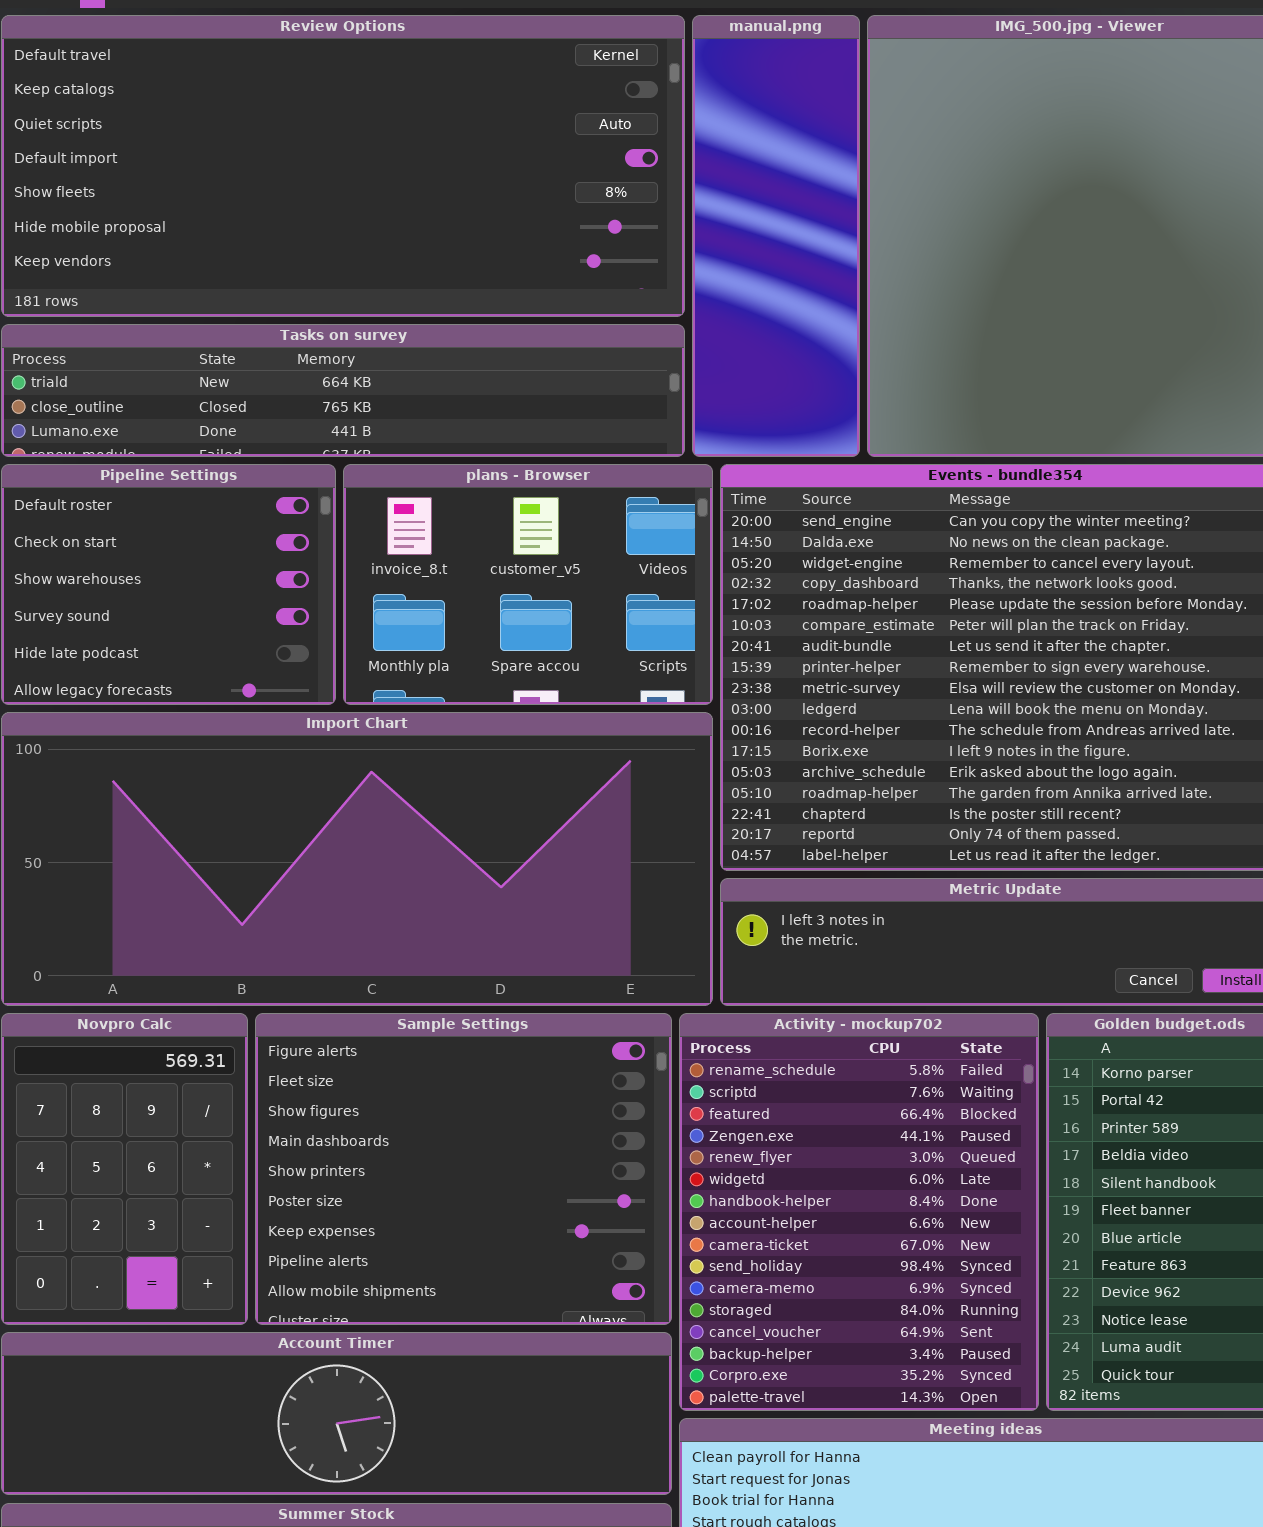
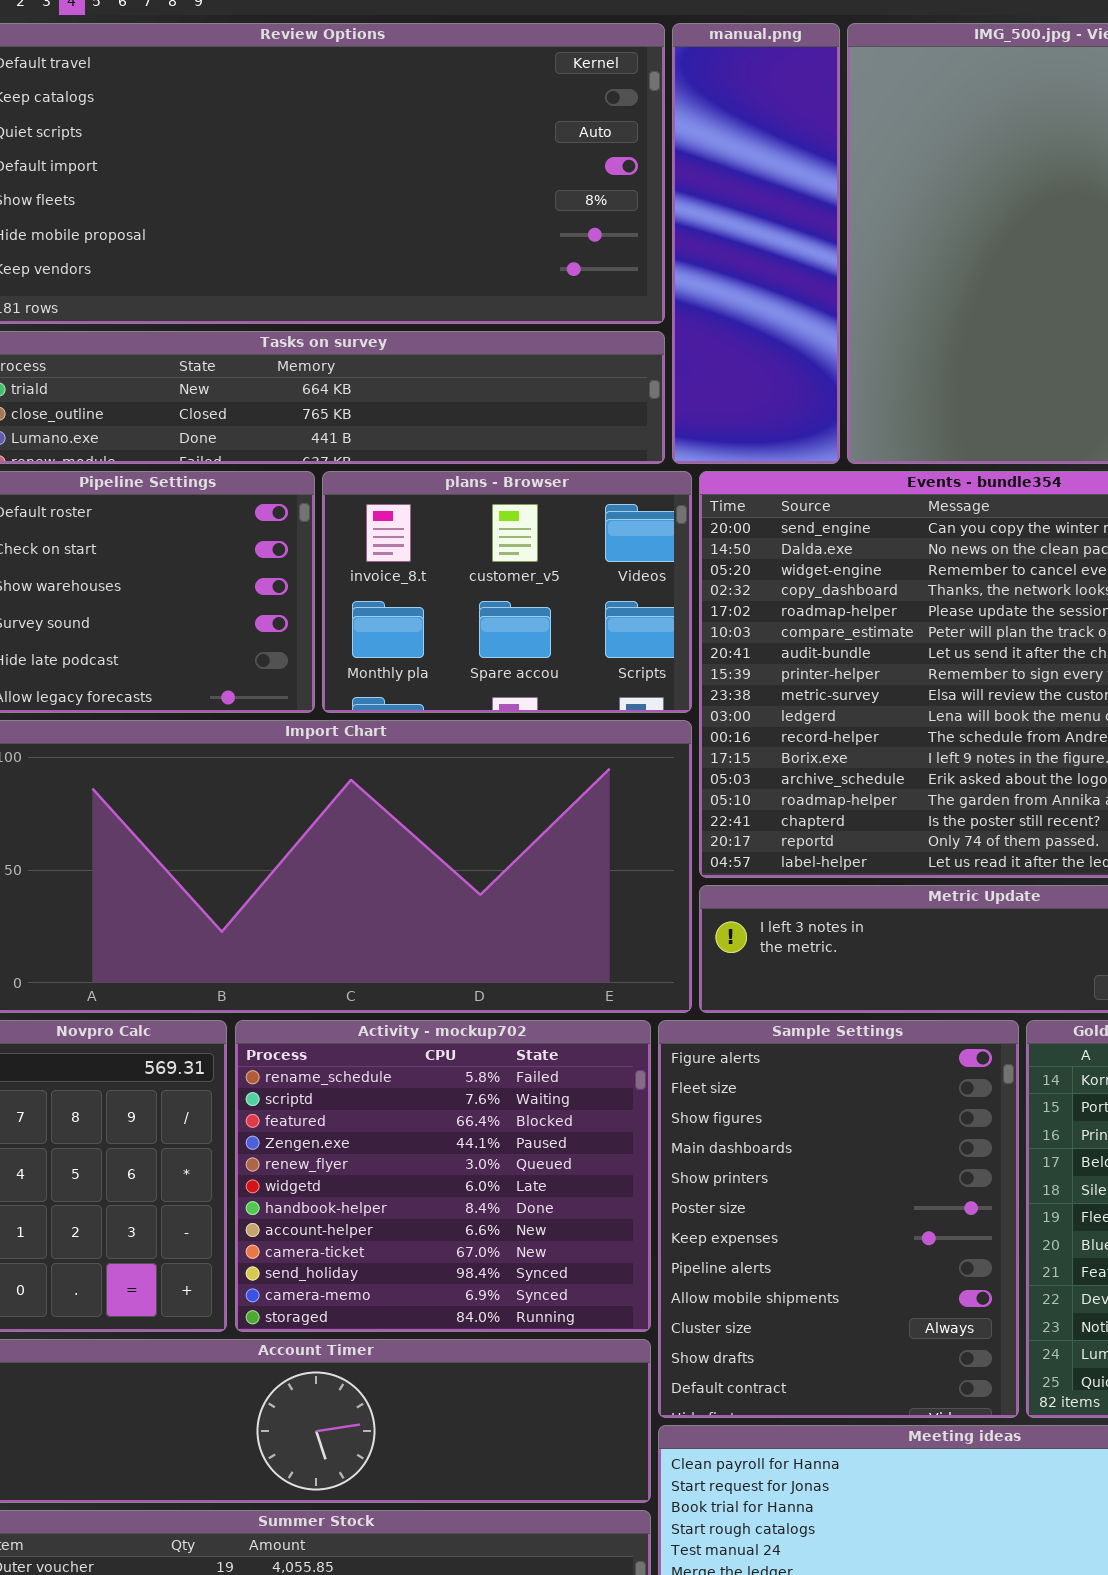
Sample Settings: [255,1013,672,1325] -> [658,1020,1019,1418], moved, resized
Activity - mockup702: [679,1013,1039,1411] -> [235,1020,651,1332], moved, resized

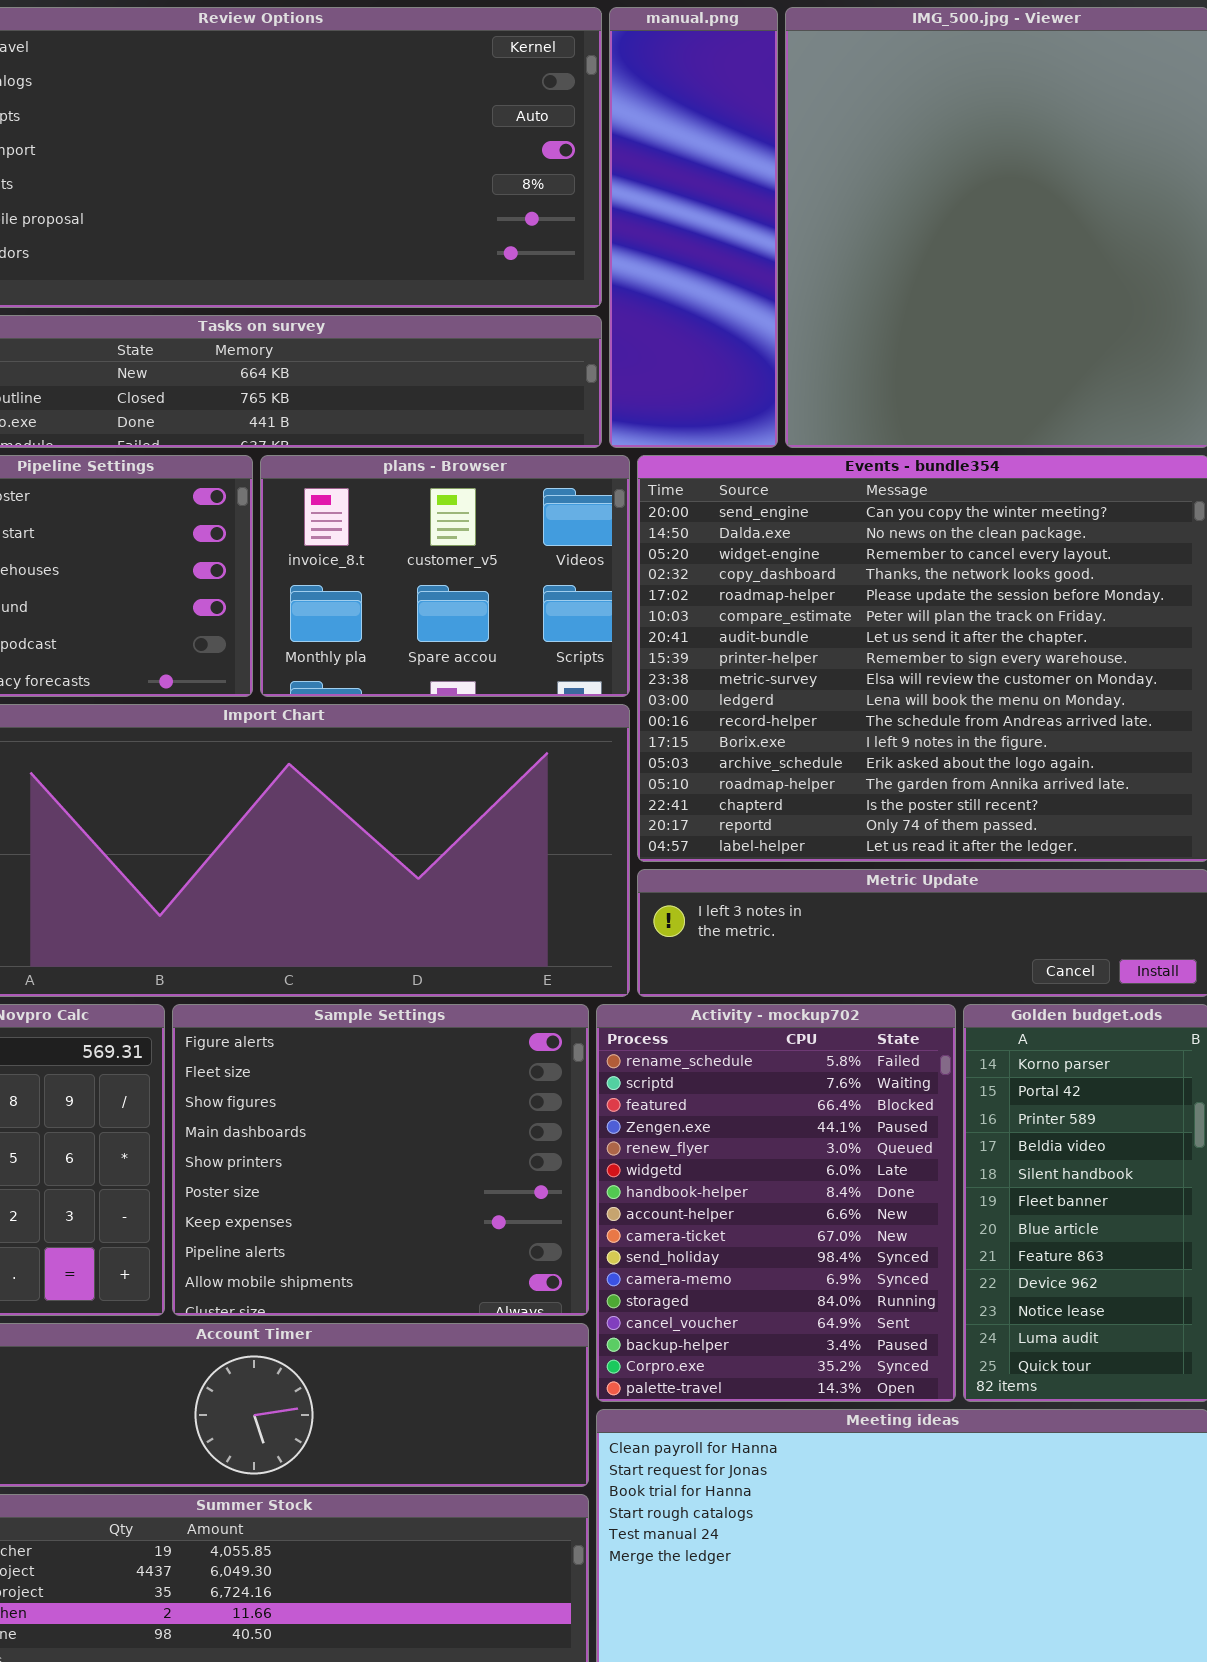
Activity - mockup702: [235,1020,651,1332] -> [596,1004,956,1402], moved, resized
Sample Settings: [658,1020,1019,1418] -> [172,1004,589,1316], moved, resized

